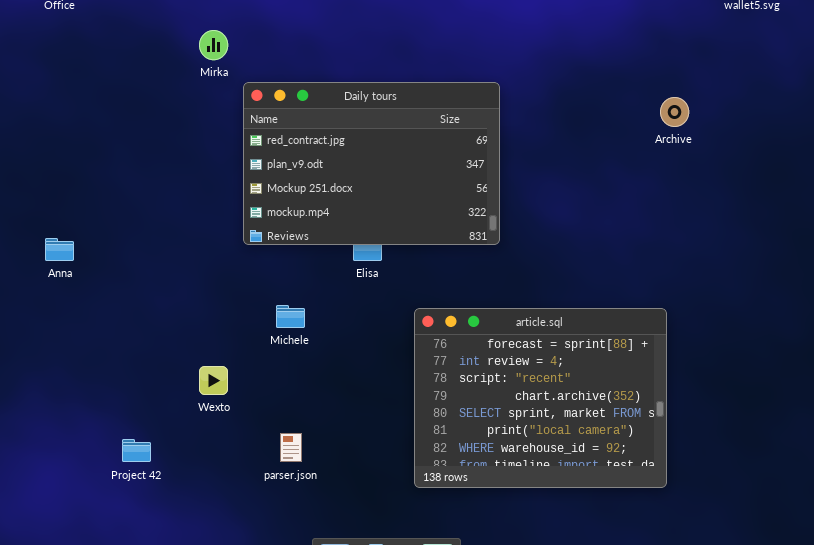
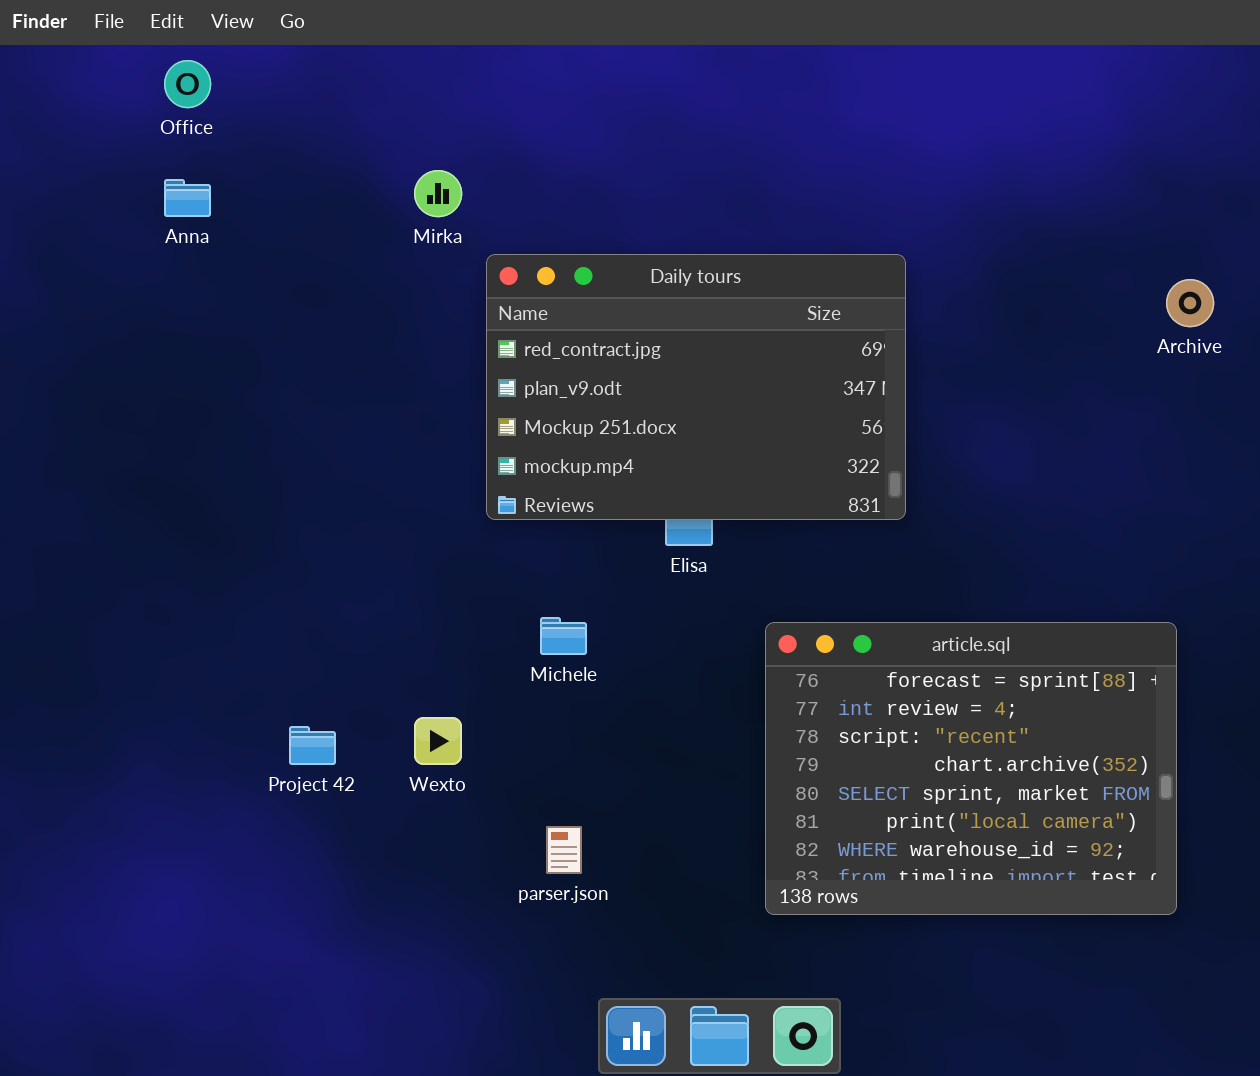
Anna: [45,238,74,261] -> [164,179,211,217], moved
Project 42: [122,439,151,462] -> [289,726,336,765], moved

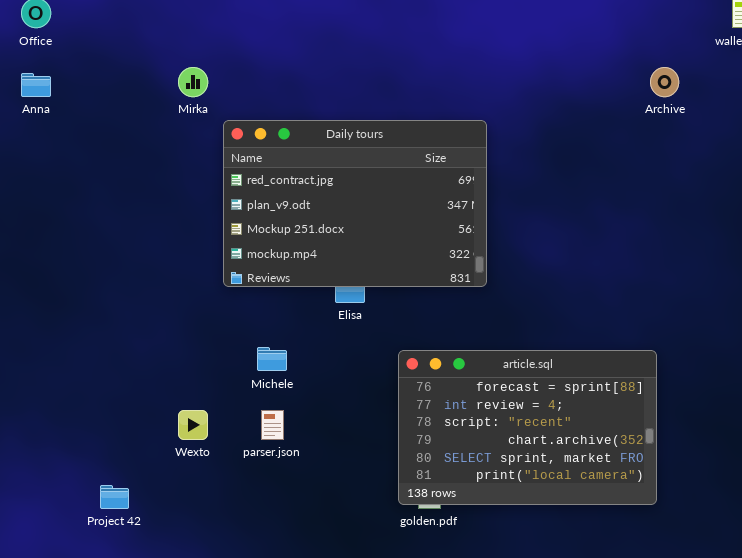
Archive: [1166,279,1214,327] -> [650,67,679,97], moved
article.sql: [765,622,1177,915] -> [398,350,657,505], resized
Project 42: [289,726,336,765] -> [100,485,129,509], moved
parser.json: [546,826,582,874] -> [261,410,284,440], moved

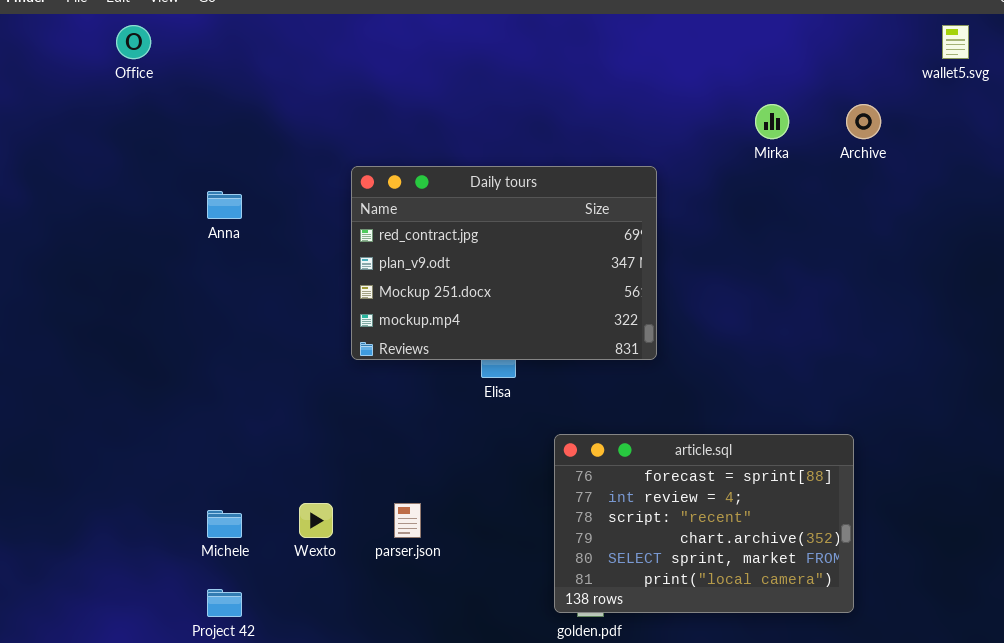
Mirka: [178,67,208,97] -> [755,104,789,139], moved
Anna: [21,73,51,97] -> [207,191,242,219], moved
Michele: [257,347,287,371] -> [207,510,242,538], moved

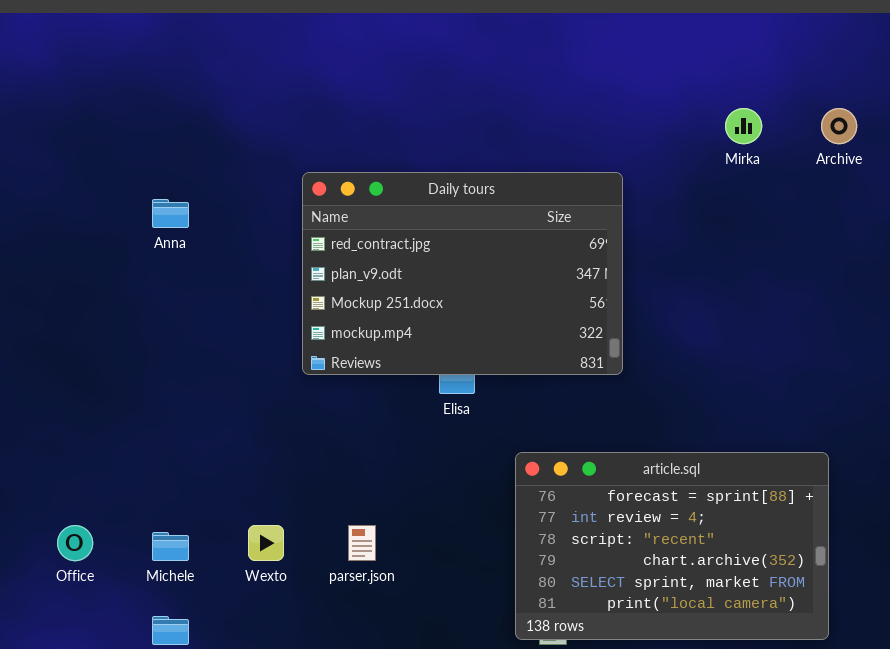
Office: [116,25,151,59] -> [57,525,93,561], moved

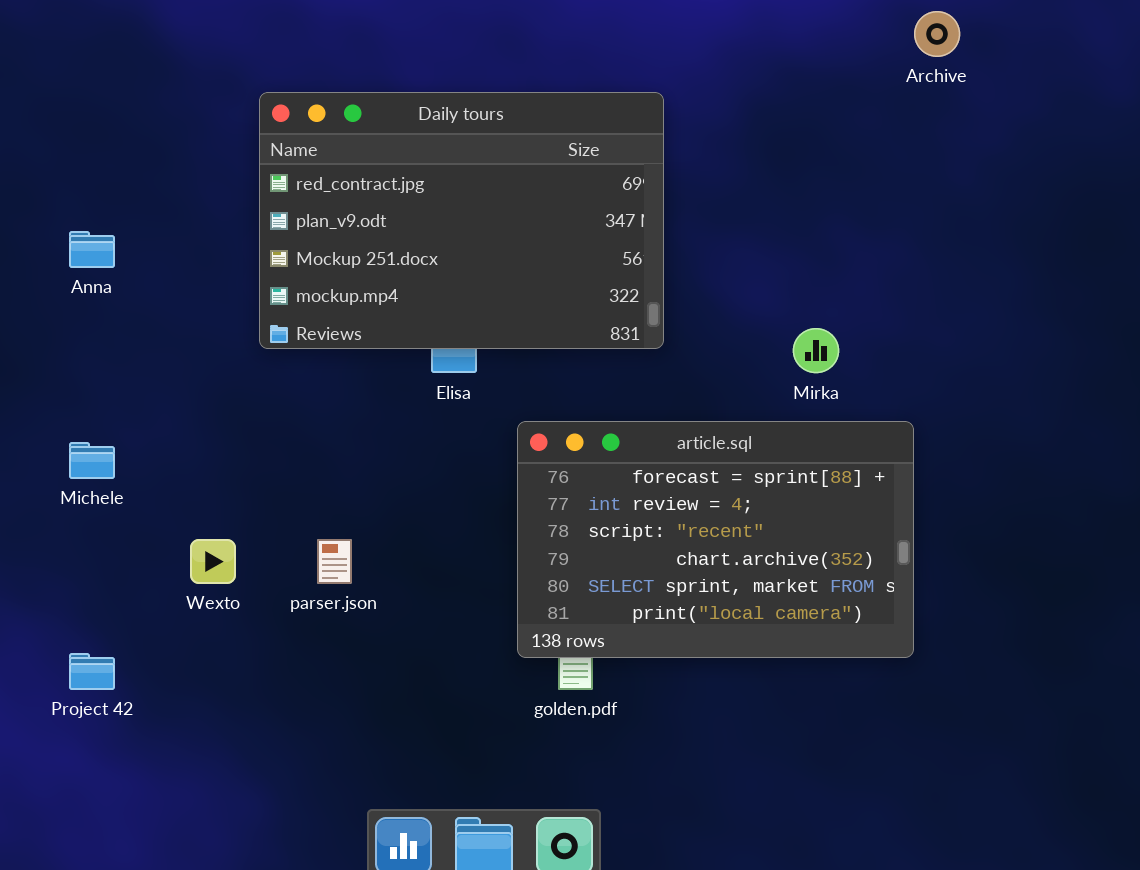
Mirka: [725,108,762,144] -> [793,328,839,373], moved
Anna: [152,199,189,228] -> [69,231,115,268], moved
article.sql: [515,452,829,640] -> [517,421,914,658], moved
Michele: [152,532,189,561] -> [69,442,115,479], moved

